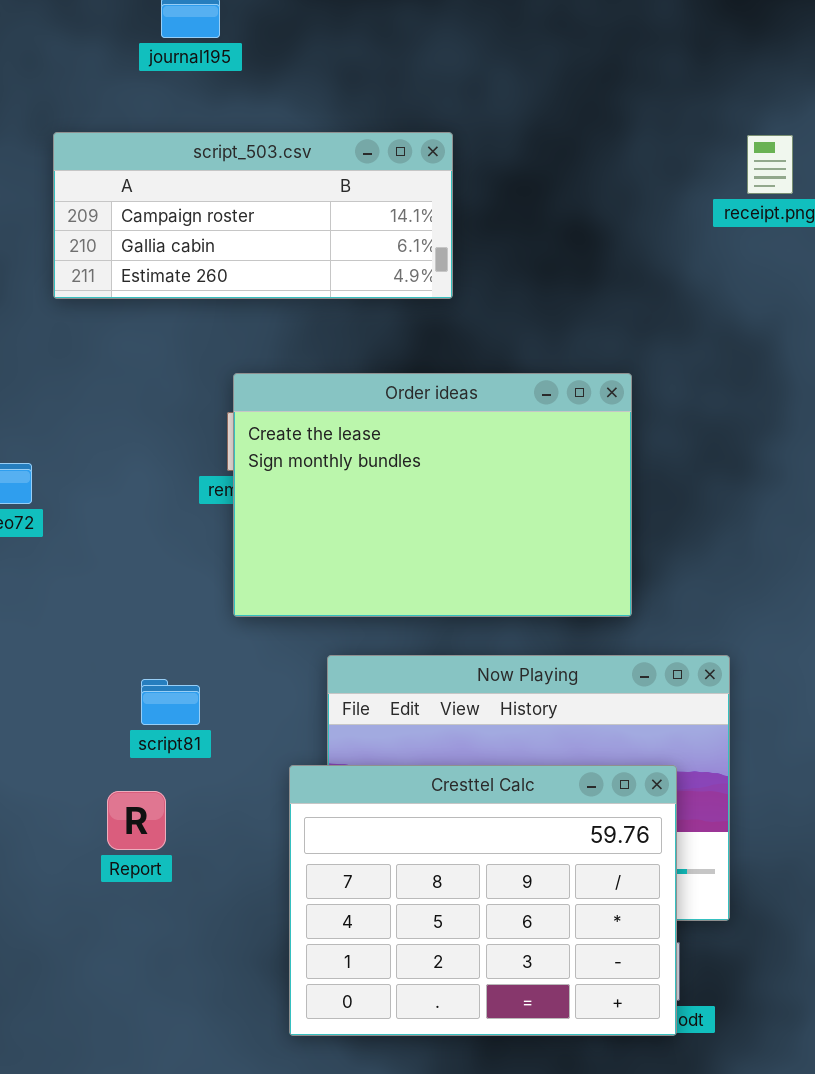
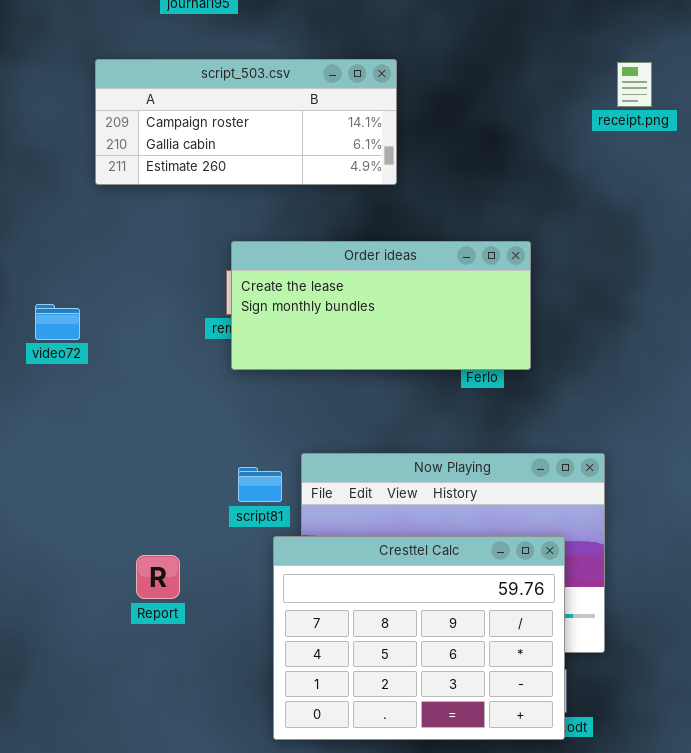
Order ideas: [233,373,632,617] -> [231,241,531,370], resized
script81: [141,679,200,725] -> [238,467,282,502], moved

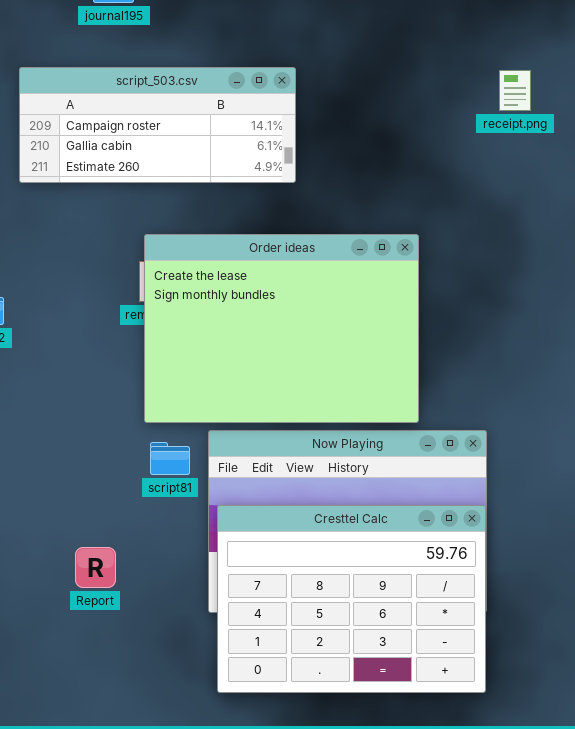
Order ideas: [231,241,531,370] -> [144,234,419,423], resized
Cresttel Calc: [273,536,565,740] -> [217,505,486,693], moved
Report: [136,555,180,599] -> [75,547,116,588], moved

